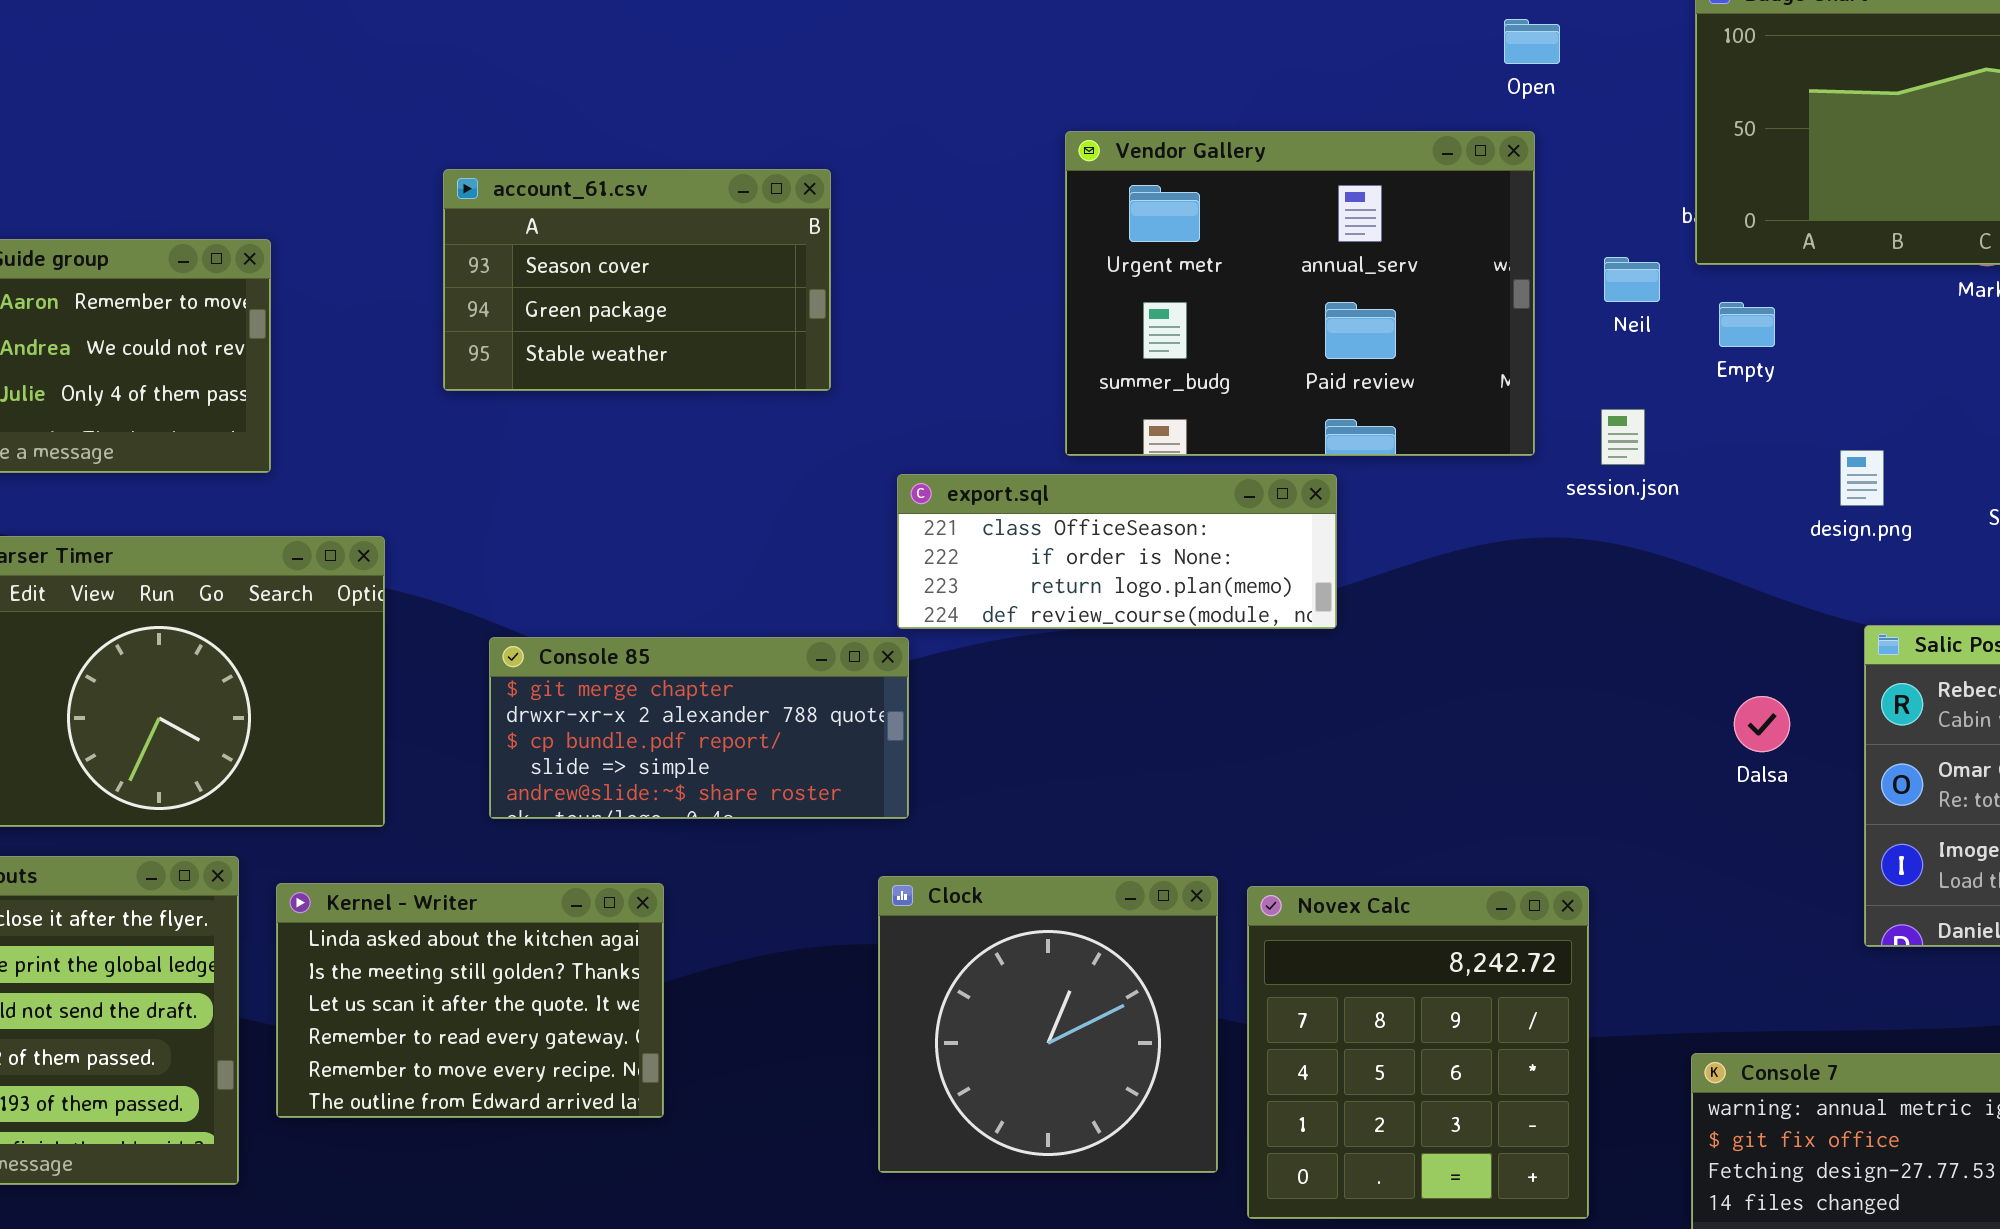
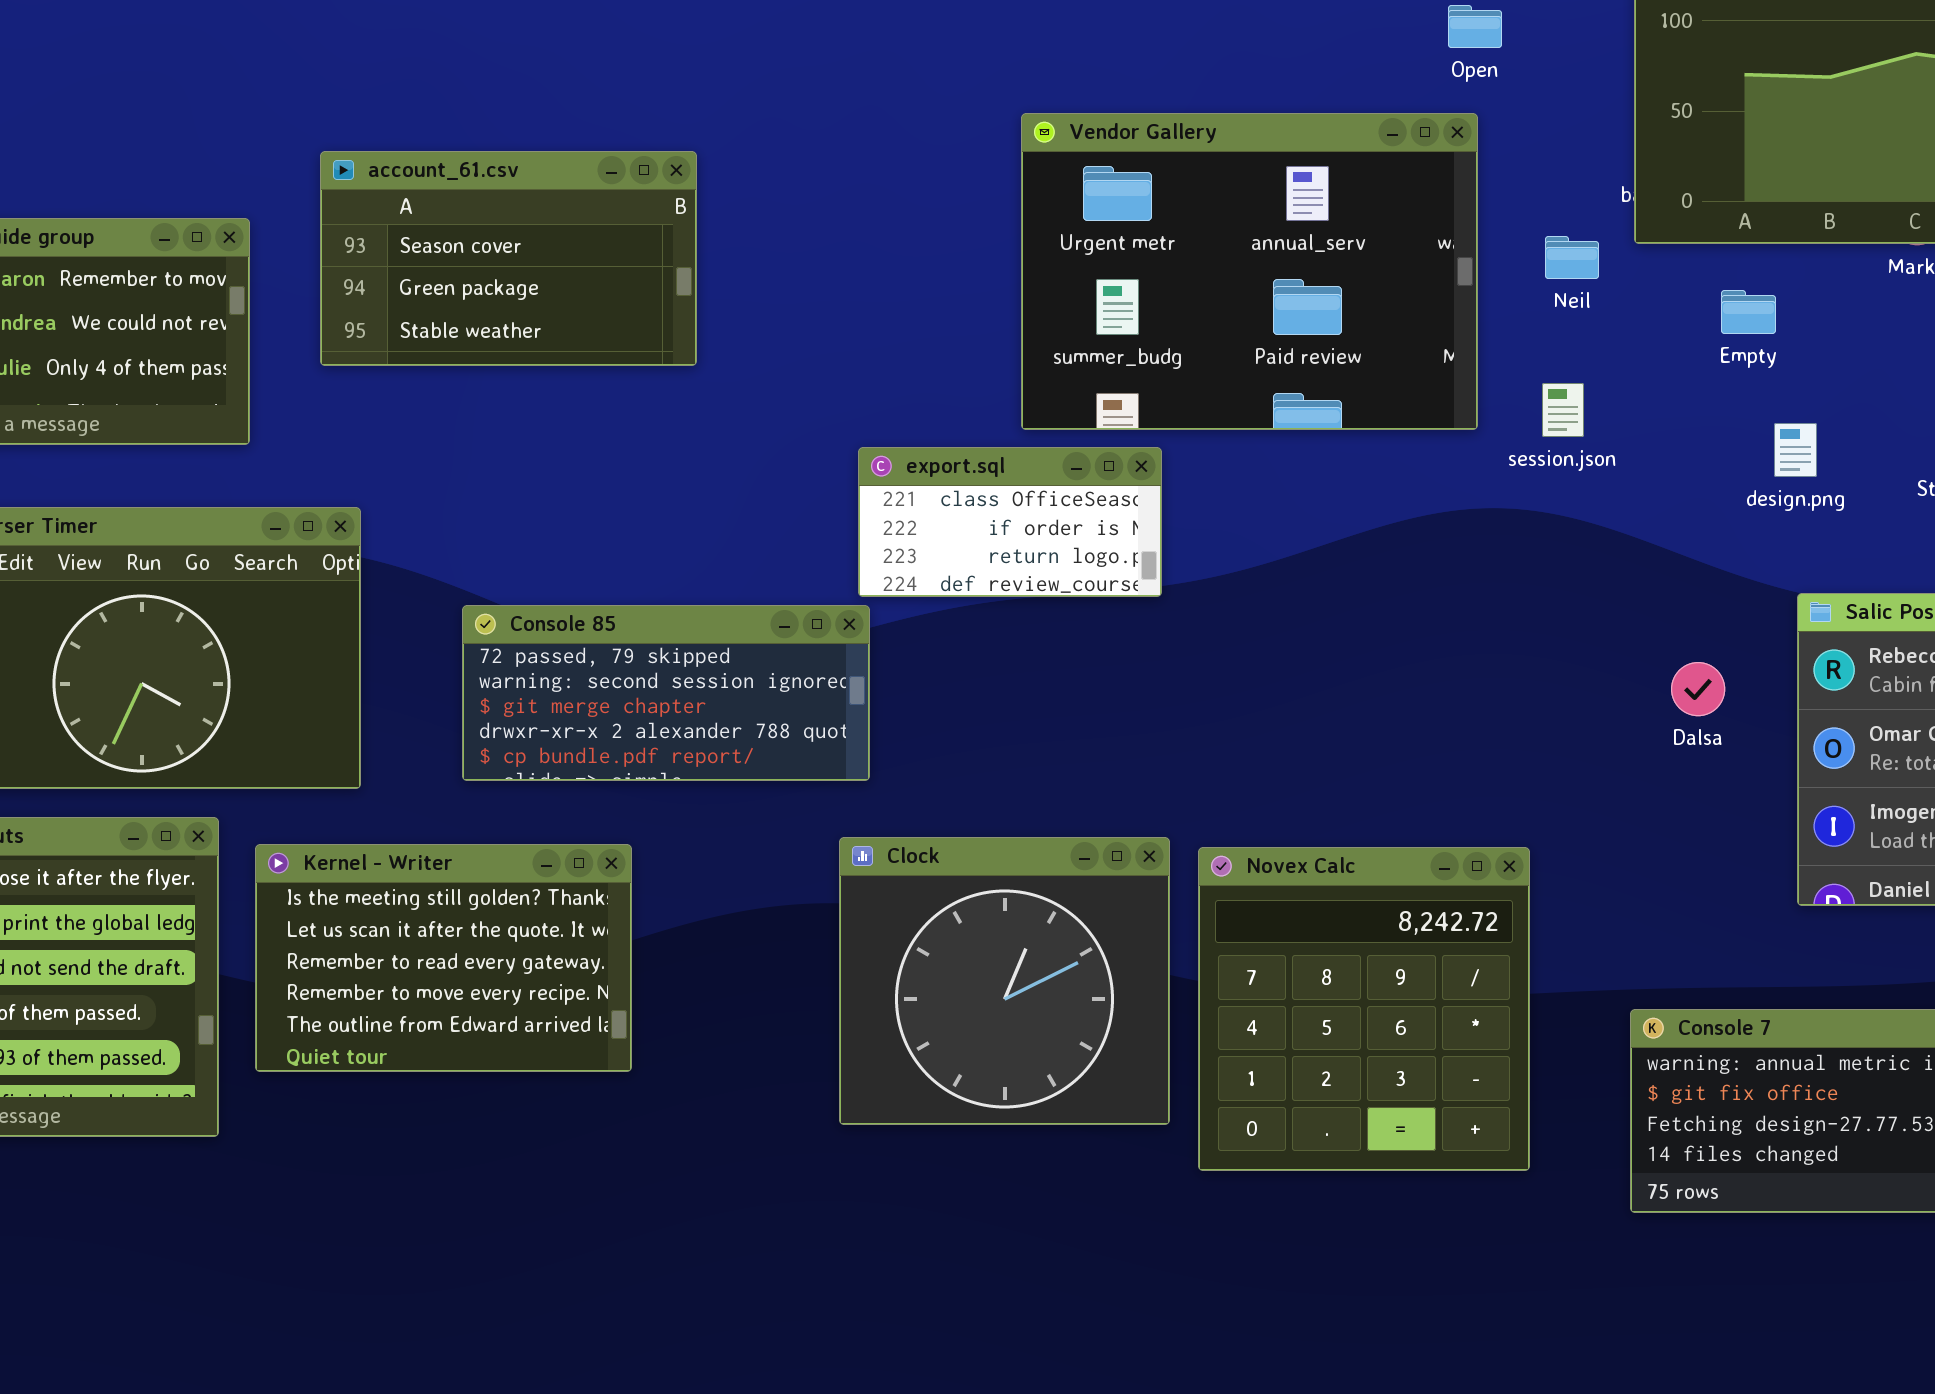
account_61.csv: [443,169,831,391] -> [320,151,697,366], moved
Empty: [1719,302,1775,347] -> [1721,290,1776,334], moved
export.sql: [897,474,1337,629] -> [858,447,1162,597], resized
Console 85: [489,637,909,819] -> [462,605,870,781], scrolled up 2 rows
Kernel - Writer: [276,883,664,1118] -> [255,844,632,1072], scrolled down 1 row

